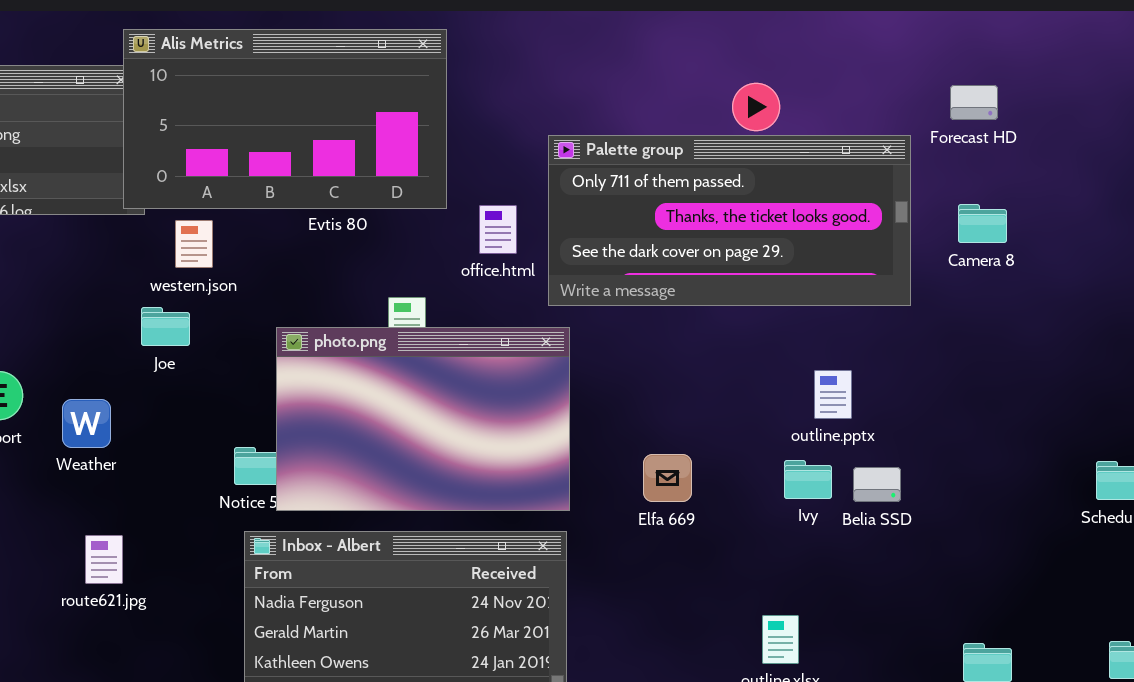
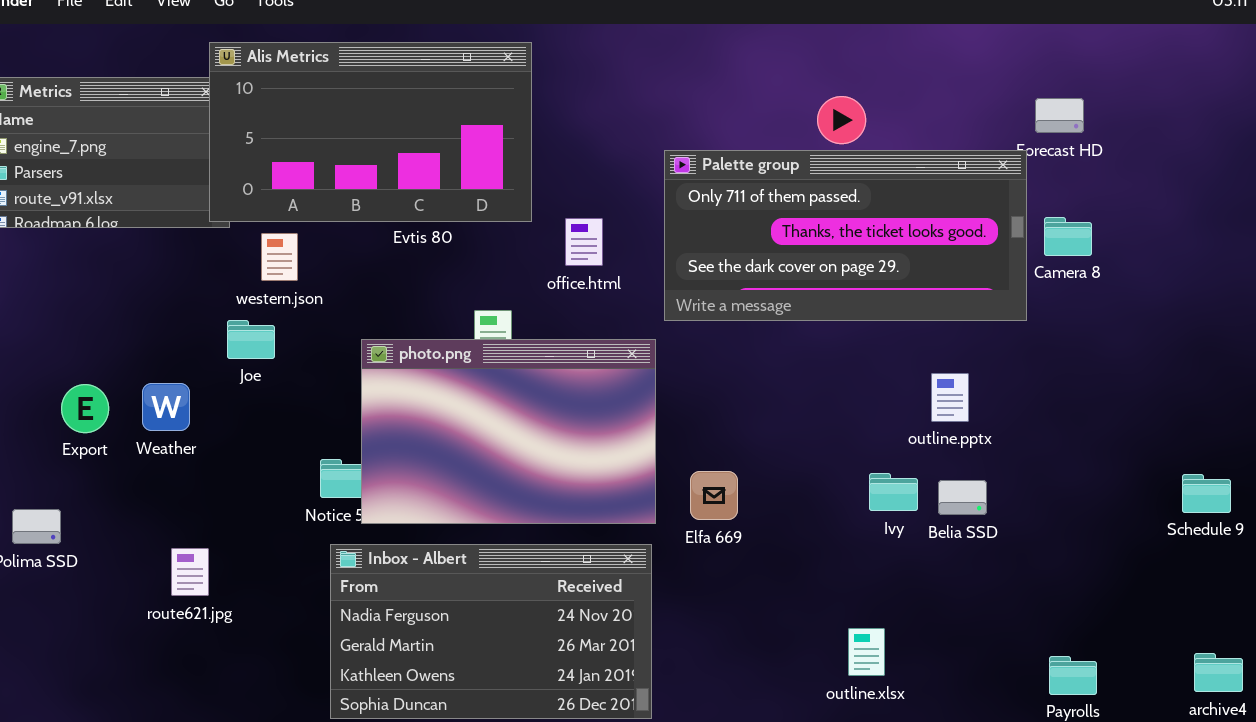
Palette group: [548,135,911,306] -> [664,150,1027,321], moved
outline.pptx: [814,370,852,419] -> [931,373,969,422], moved
Weather: [62,399,111,448] -> [142,383,190,431], moved
Elfa 669: [643,454,692,502] -> [690,471,738,520], moved

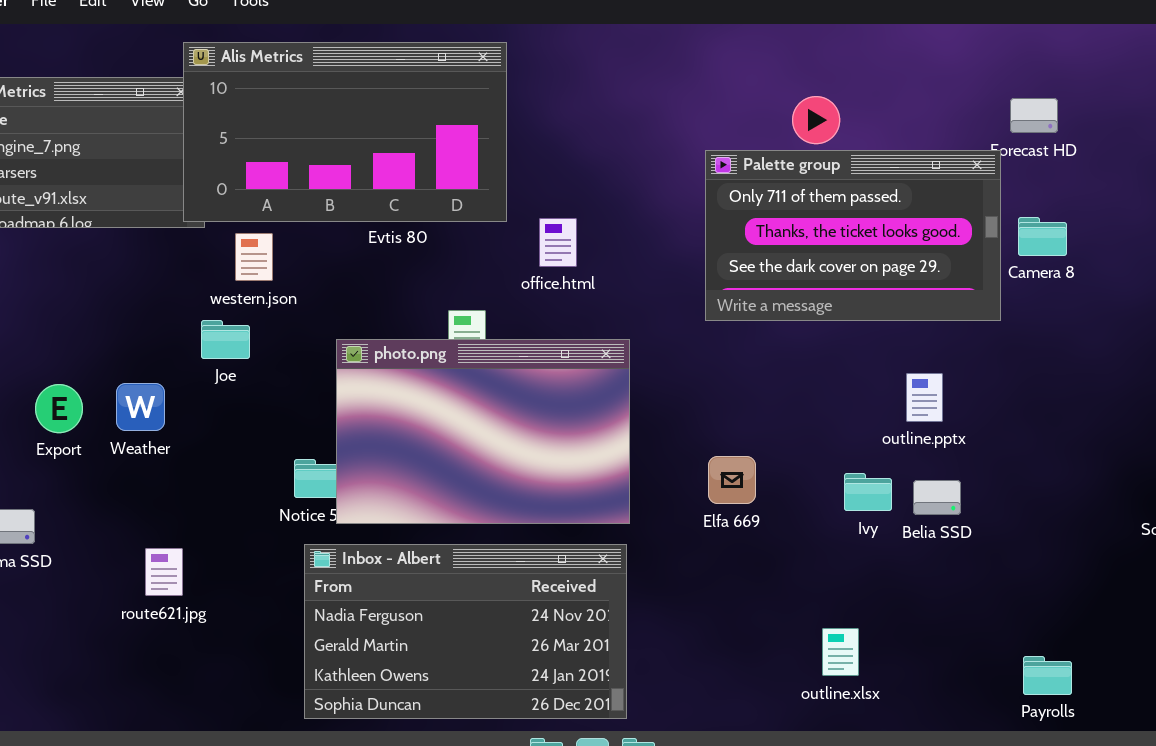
Palette group: [664,150,1027,321] -> [705,150,1001,321], resized
Elfa 669: [690,471,738,520] -> [708,456,756,504], moved

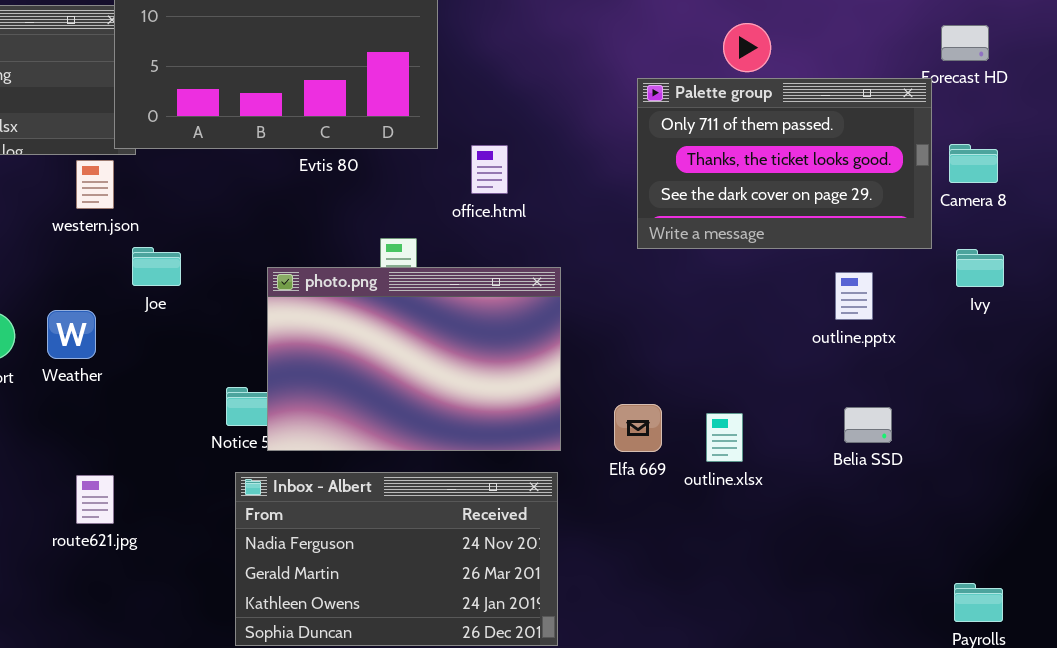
western.json: [235,233,273,281] -> [76,160,114,209], moved
outline.pptx: [906,373,943,422] -> [835,272,873,320], moved
Elfa 669: [708,456,756,504] -> [614,404,662,452], moved
Ivy: [844,473,892,511] -> [956,249,1004,287], moved
outline.xlsx: [822,628,859,676] -> [706,413,743,462], moved

